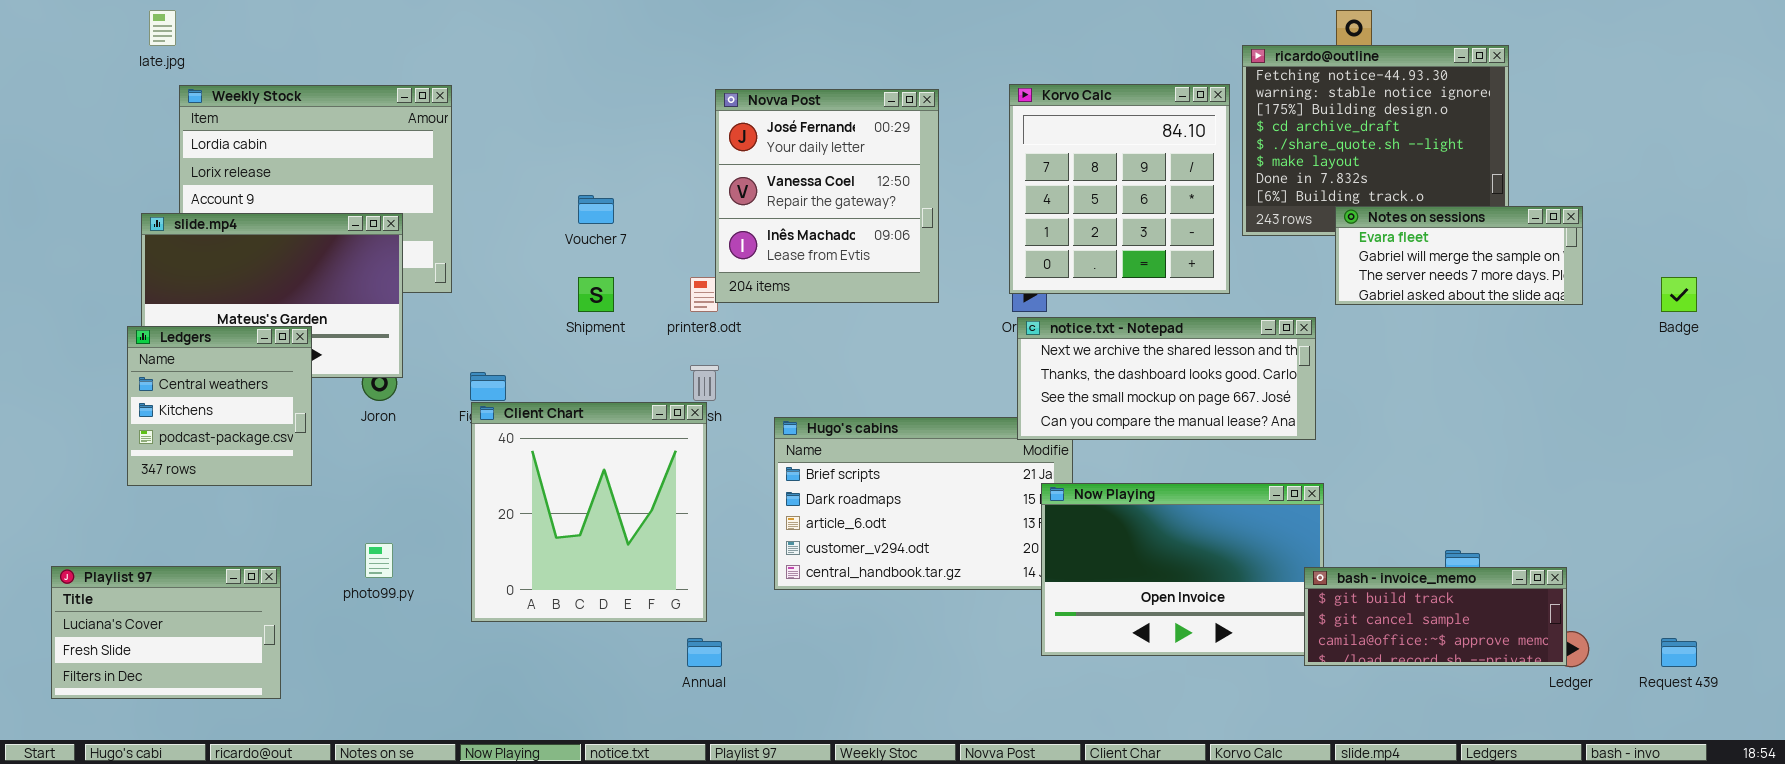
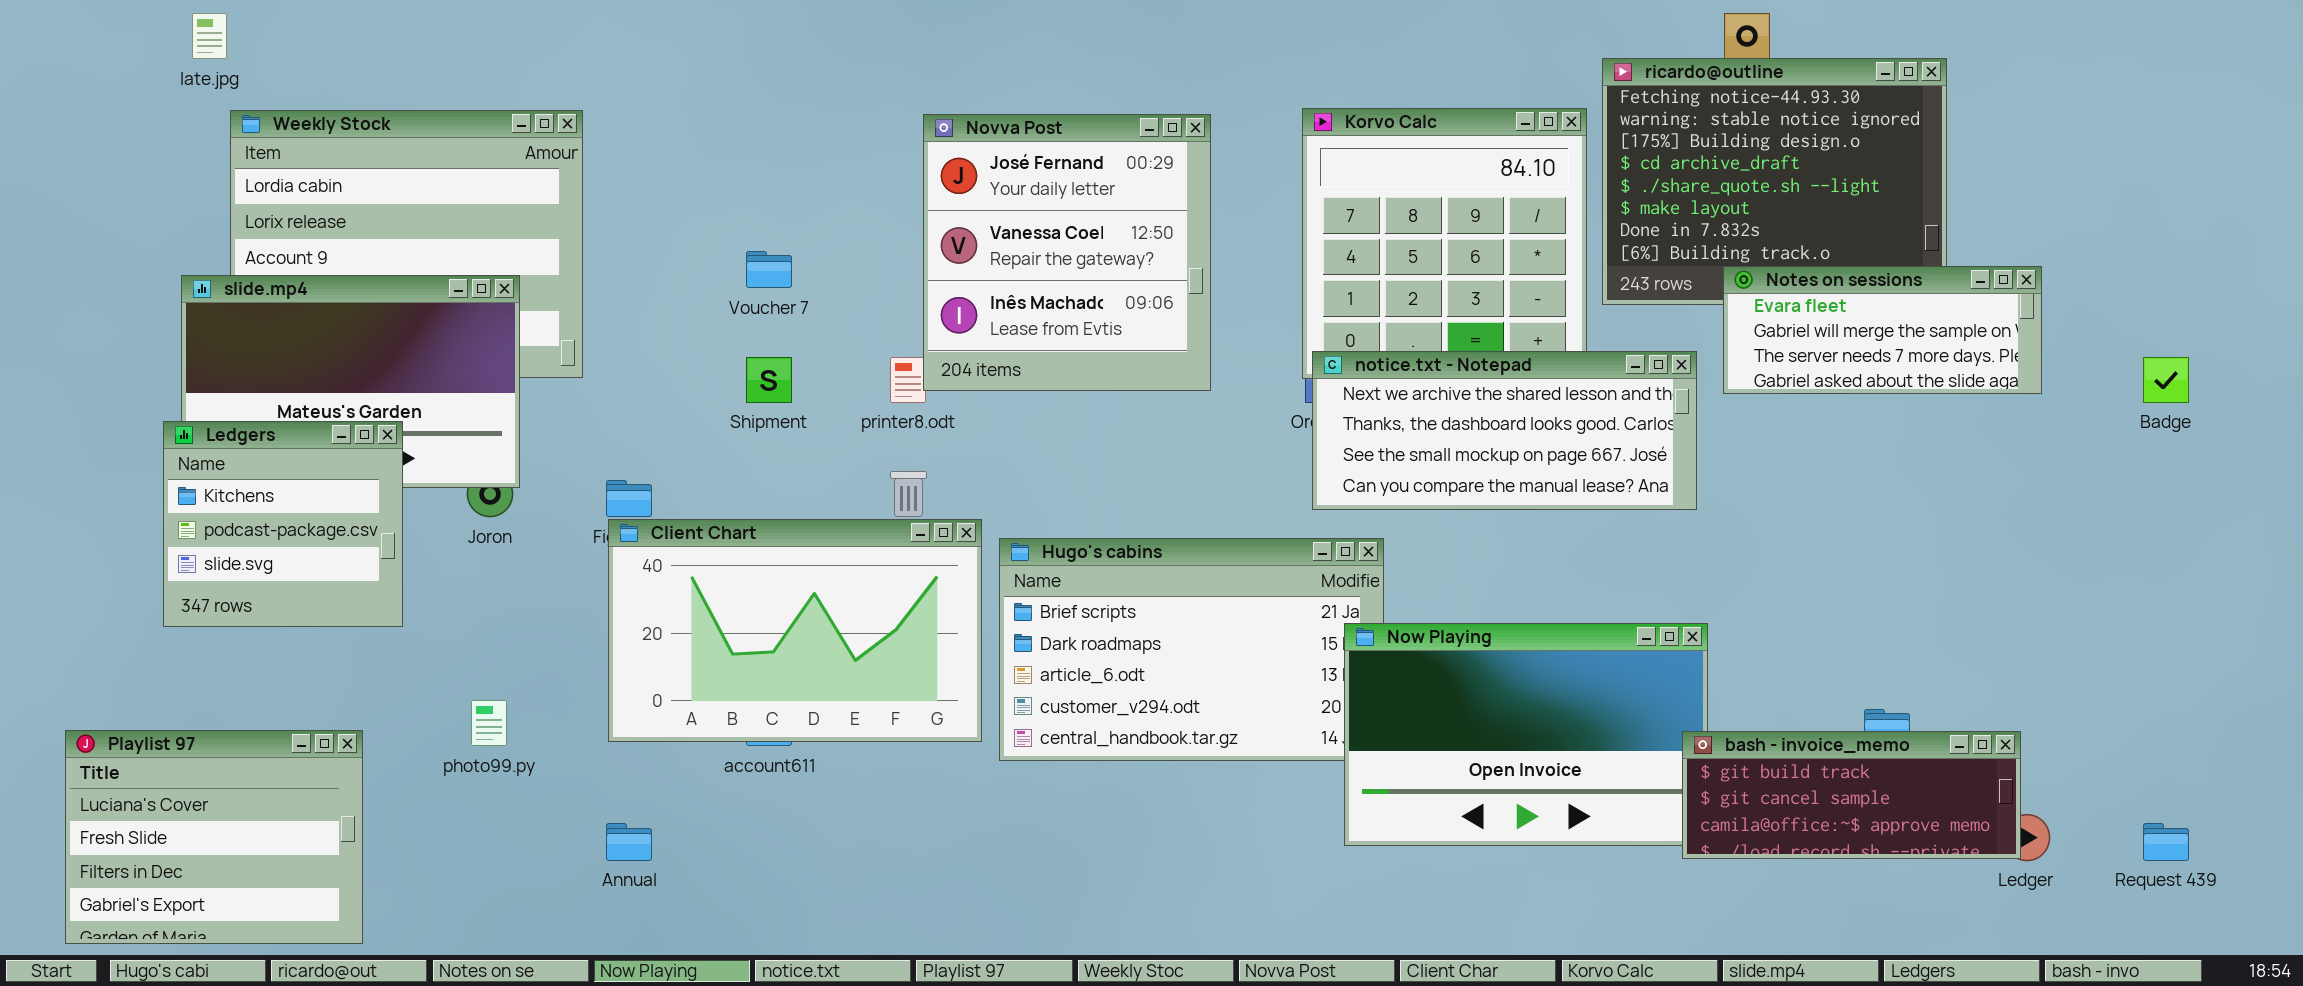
notice.txt - Notepad: [1017,317,1316,440] -> [1312,351,1697,510], moved
Ledgers: [127,326,312,486] -> [163,421,403,627], scrolled down 1 row
Client Chart: [471,402,707,622] -> [608,519,982,742], resized
Playlist 97: [51,566,281,699] -> [65,730,363,944], resized
Annual: [687,638,722,667] -> [606,823,652,861], moved

